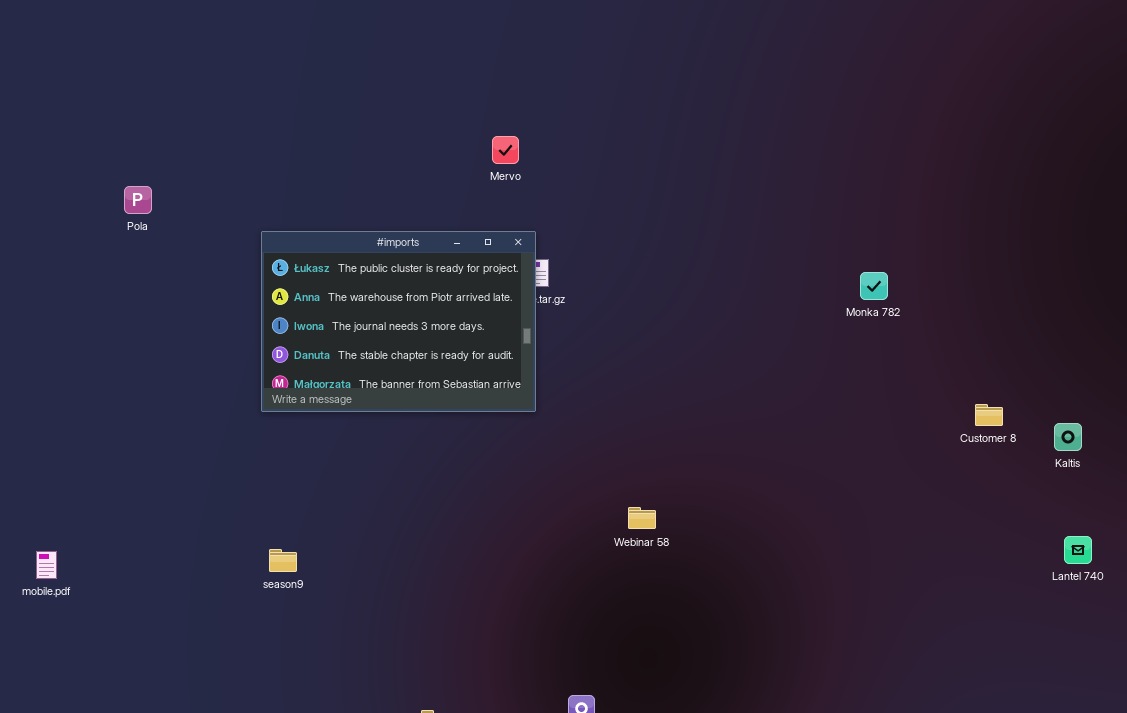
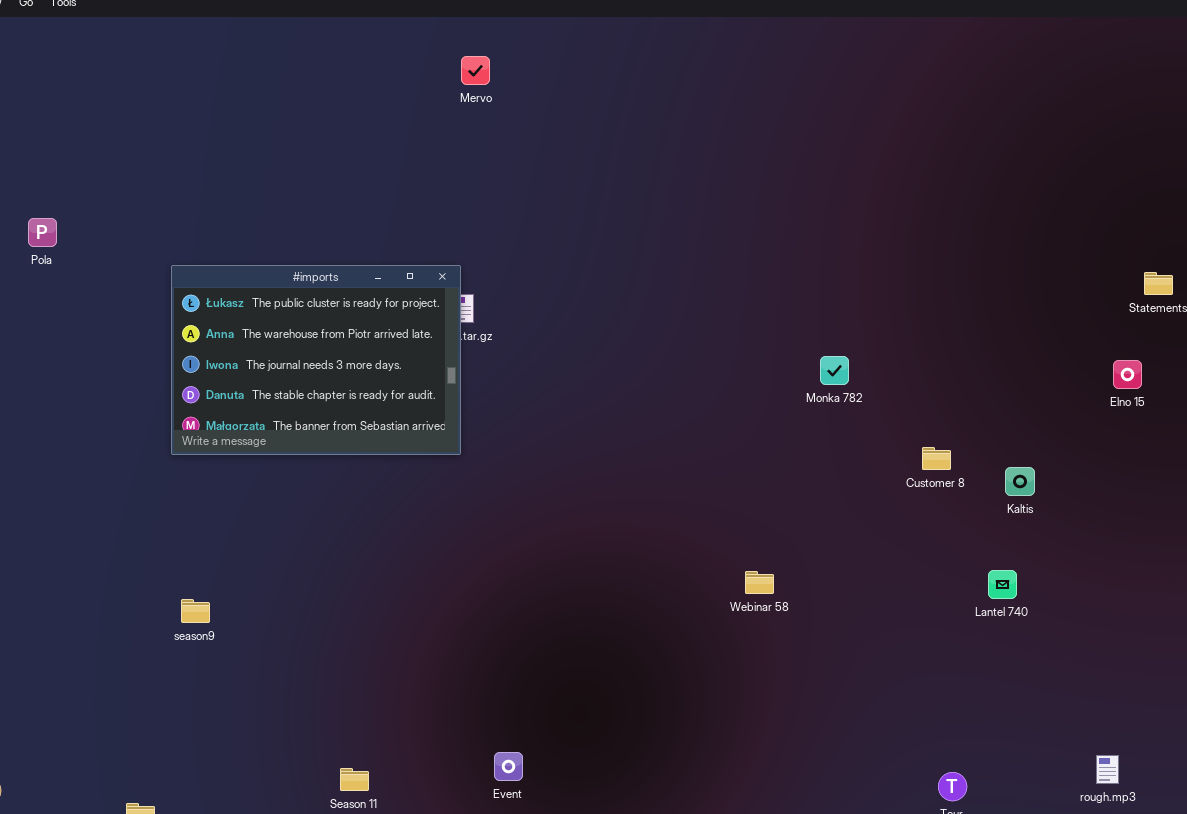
Mervo: [492,136,519,164] -> [461,56,490,85], moved
Monka 782: [860,272,888,300] -> [820,356,849,385], moved
Webinar 58: [628,507,656,529] -> [745,571,774,594], moved
Lantel 740: [1064,536,1092,564] -> [988,570,1017,599], moved

